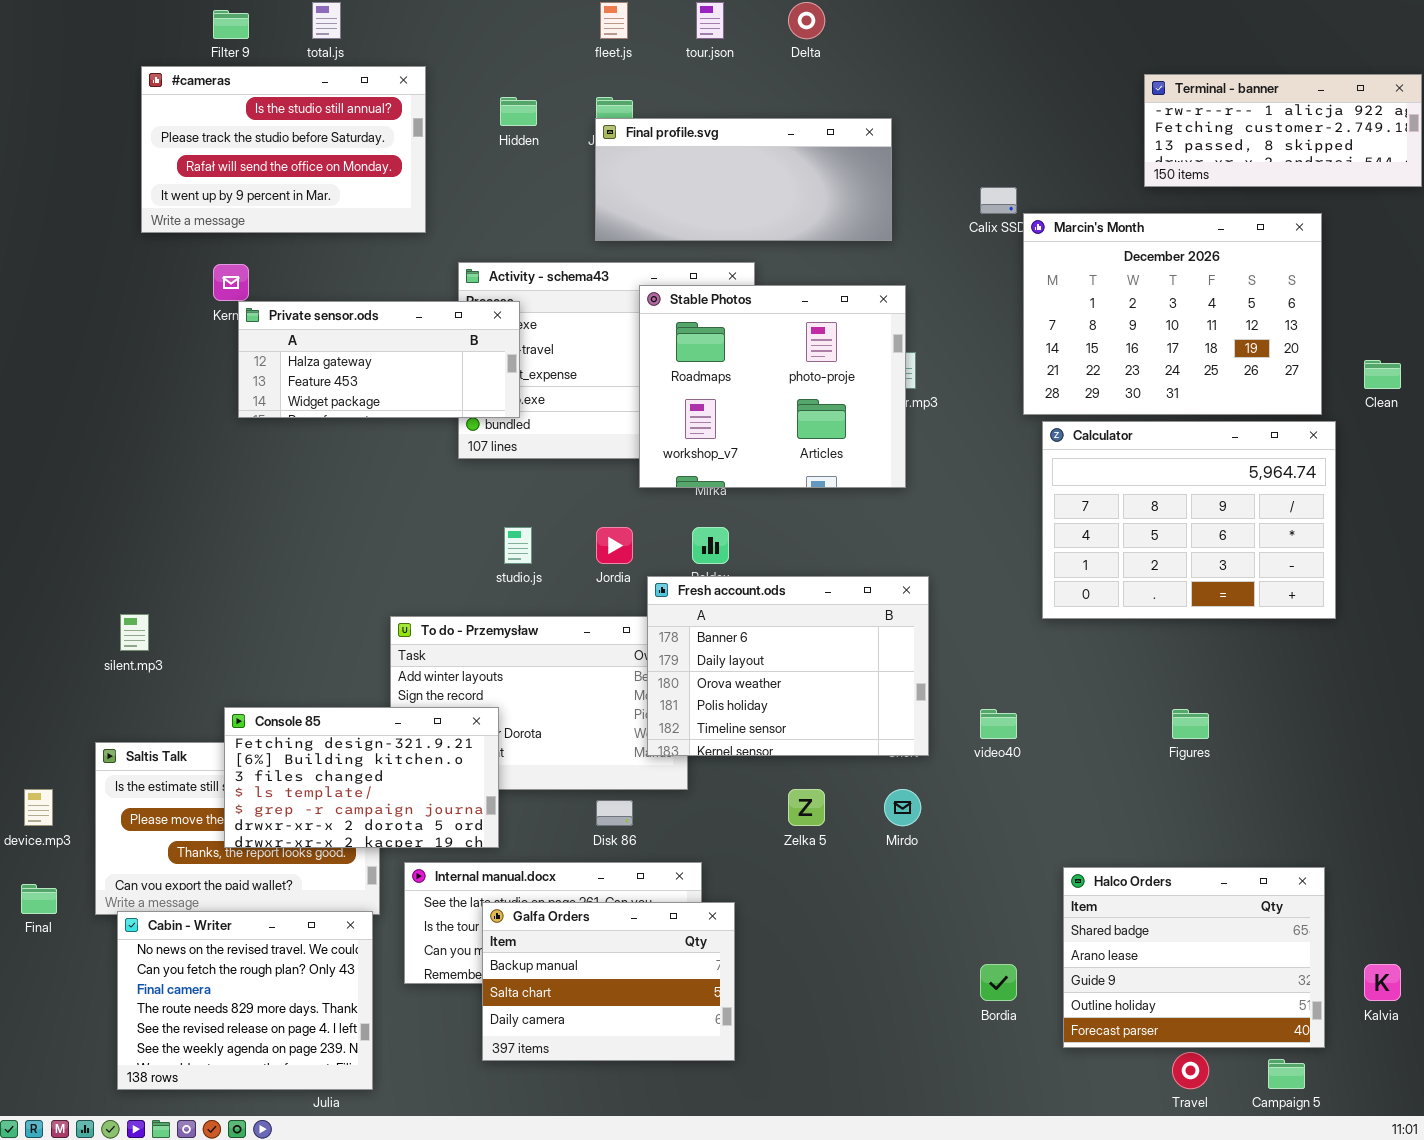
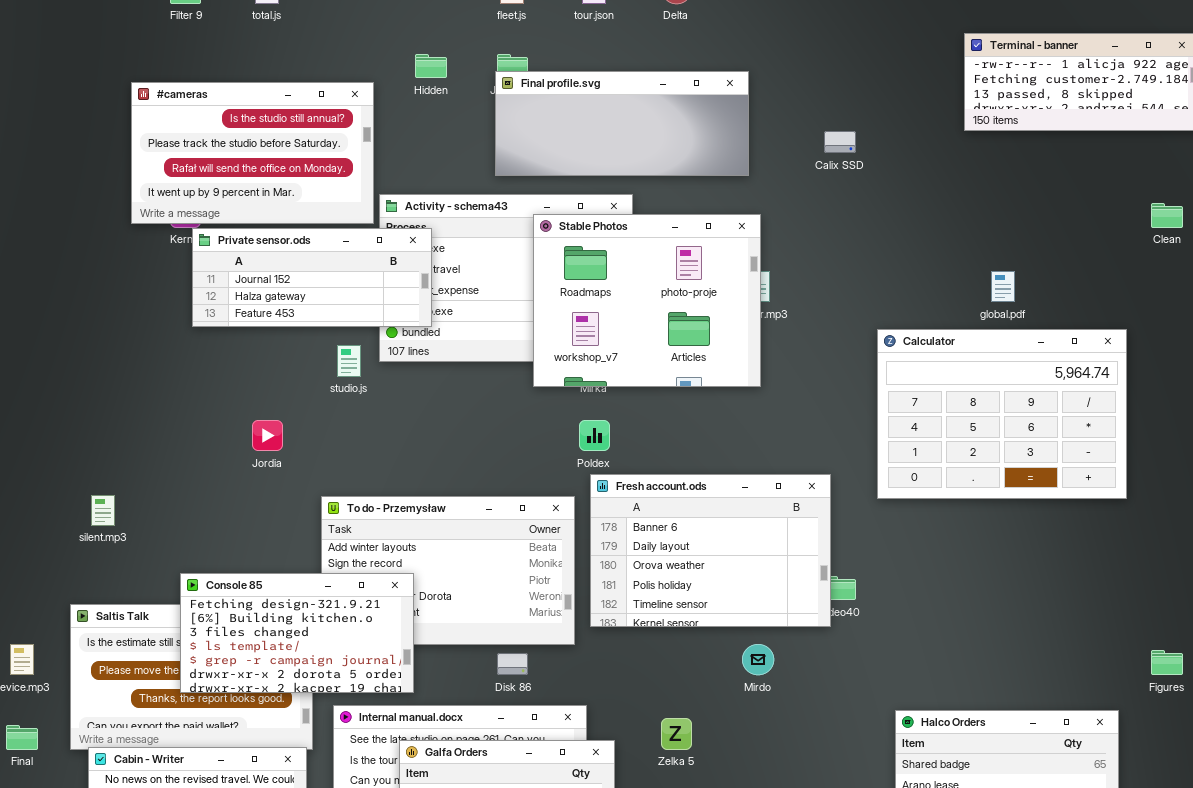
#cameras: [141,66,426,233] -> [131,82,374,224], moved
Marcin's Month: [1023,213,1322,415] -> none, closed
Private sensor.ods: [238,301,520,418] -> [192,228,432,327], scrolled up 1 row
Clean: [1364,360,1401,389] -> [1151,203,1183,228], moved
studio.js: [504,527,532,564] -> [337,345,361,377], moved
Jordia: [596,527,633,564] -> [252,420,283,451], moved
Fresh account.ods: [647,576,929,756] -> [590,474,831,627], moved
Figures: [1172,709,1209,739] -> [1151,650,1183,675], moved
Zelka 5: [788,789,825,826] -> [661,718,692,750], moved

